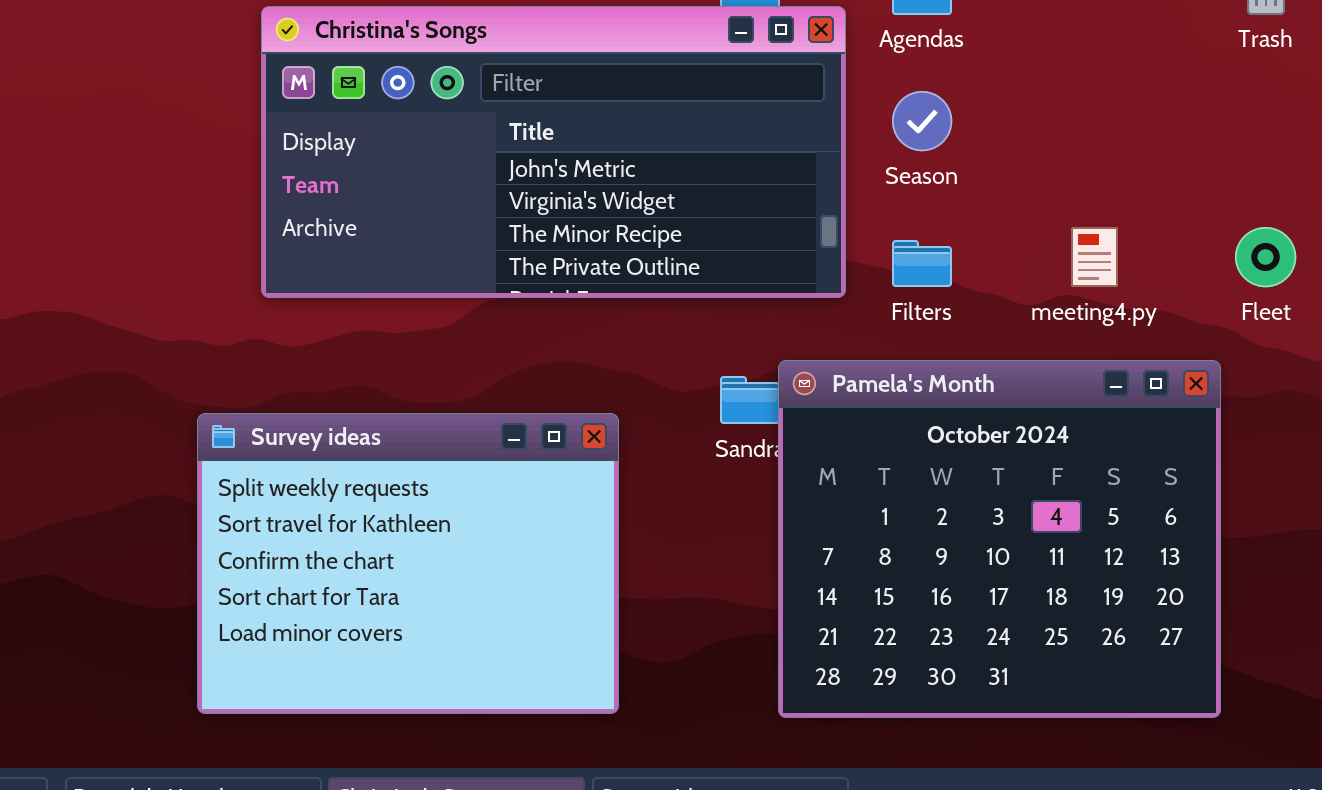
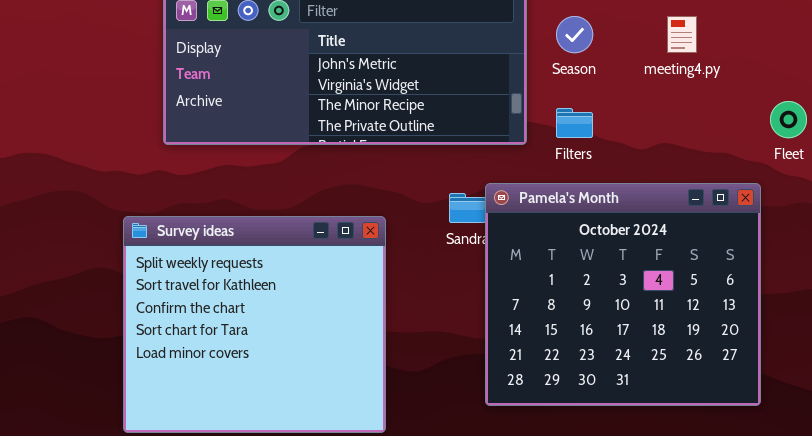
meeting4.py: [1071,227,1118,287] -> [667,16,697,53], moved
Survey ideas: [197,413,619,714] -> [123,216,386,433], resized

